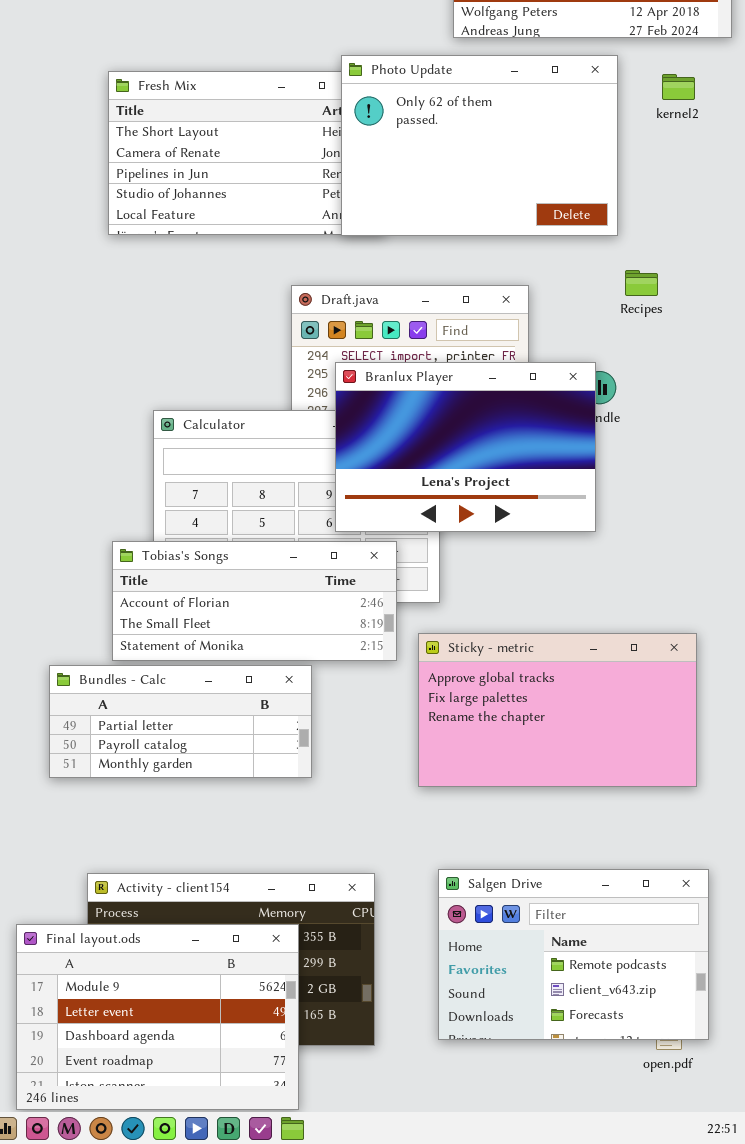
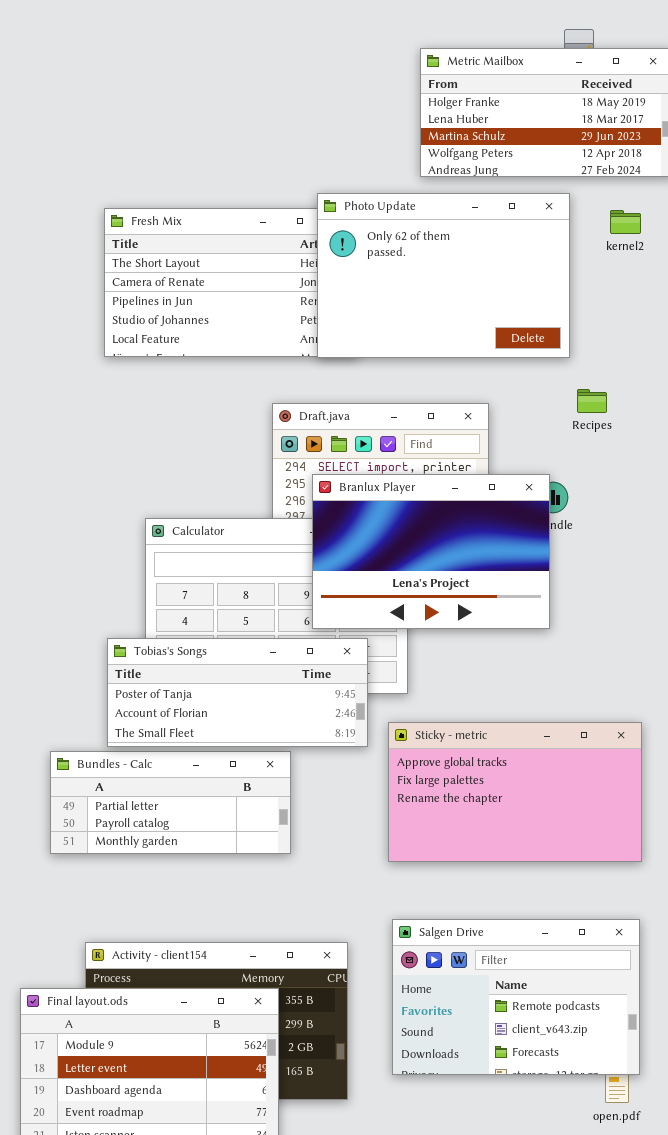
Tobias's Songs: [112,541,397,661] -> [107,638,368,747], scrolled up 1 row
Salgen Drive: [438,869,709,1040] -> [392,919,640,1075], moved

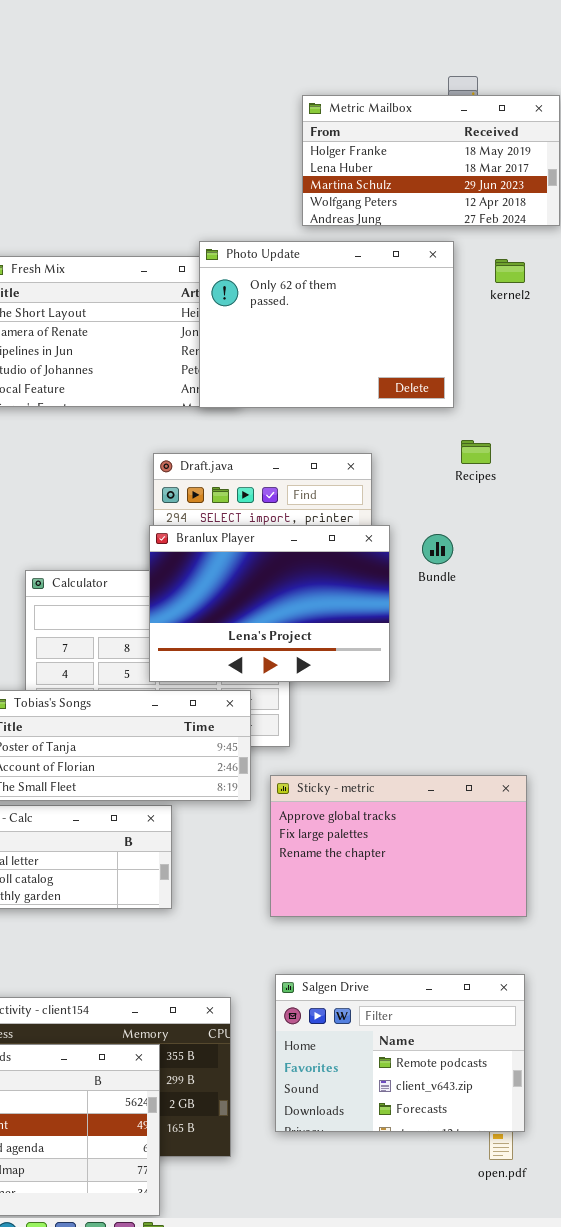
Branlux Player: [312,474,550,629] -> [149,525,390,682], moved

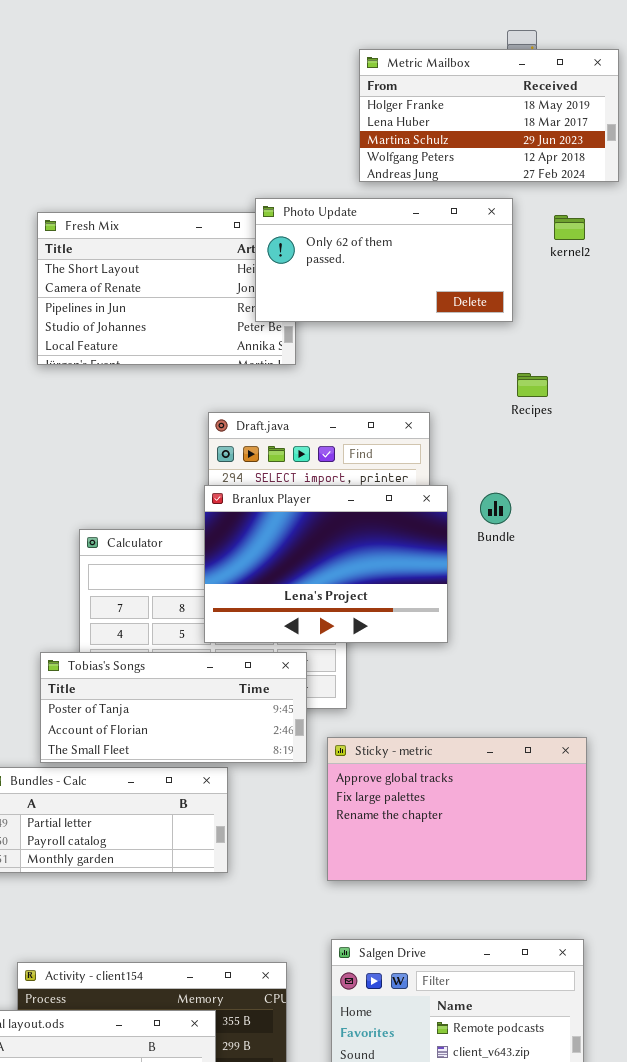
Photo Update: [199,241,454,408] -> [255,198,513,322], resized
Recipes: [461,440,491,464] -> [517,373,548,397], moved

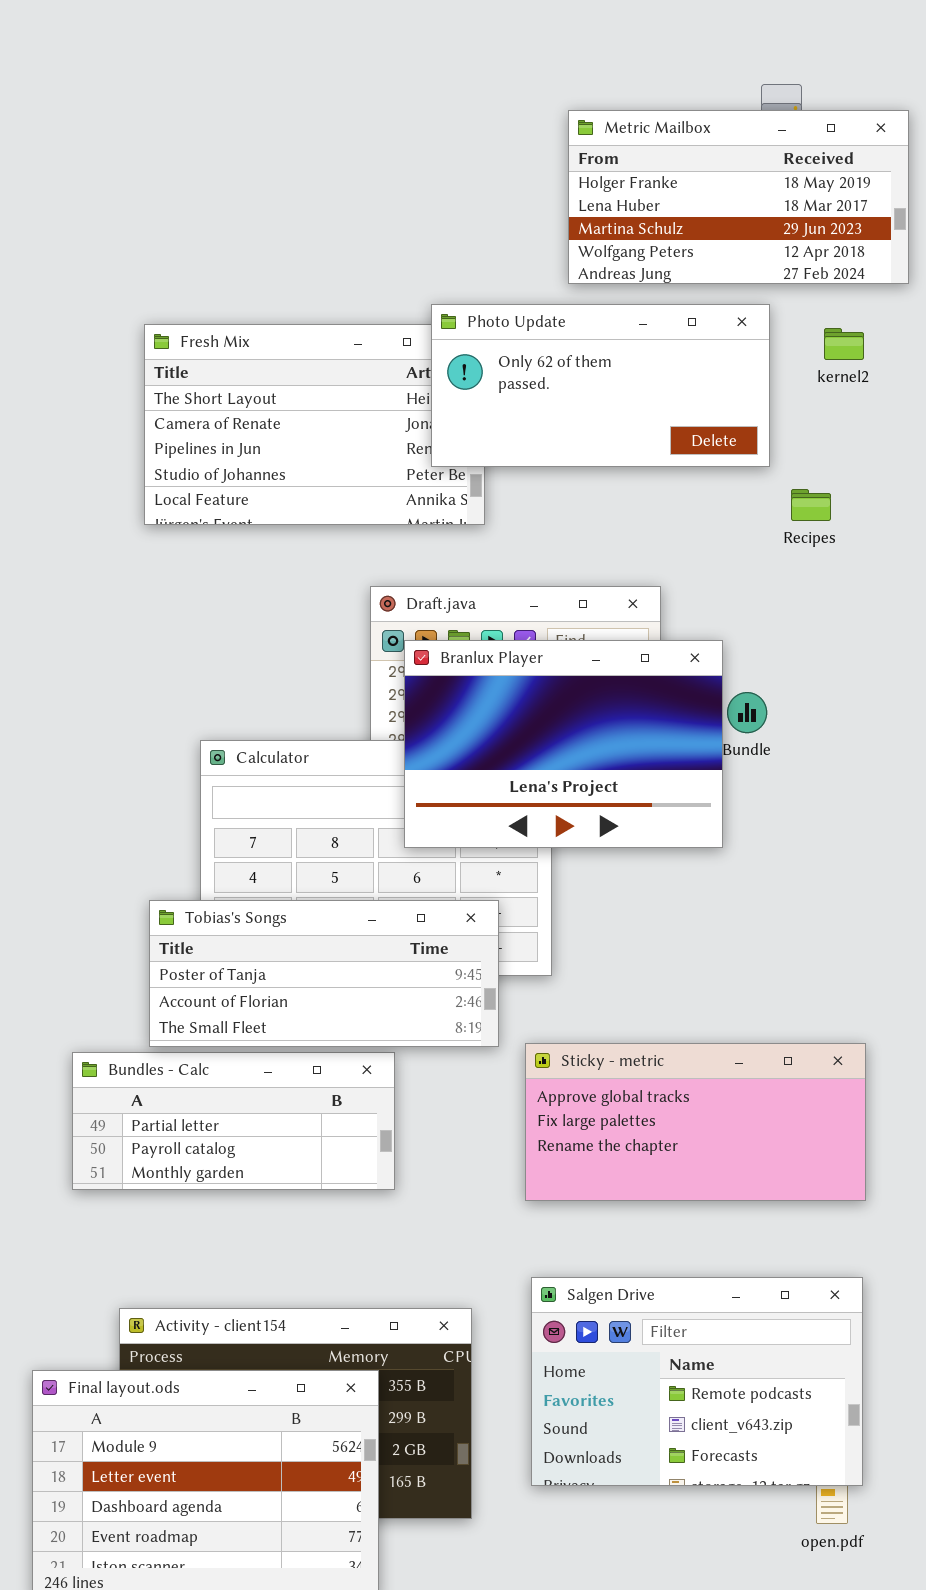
Recipes: [517,373,548,397] -> [791,489,831,521], moved
Branlux Player: [204,485,448,643] -> [404,640,723,848], moved
Sticky - metric: [327,737,587,881] -> [525,1043,866,1201], resized

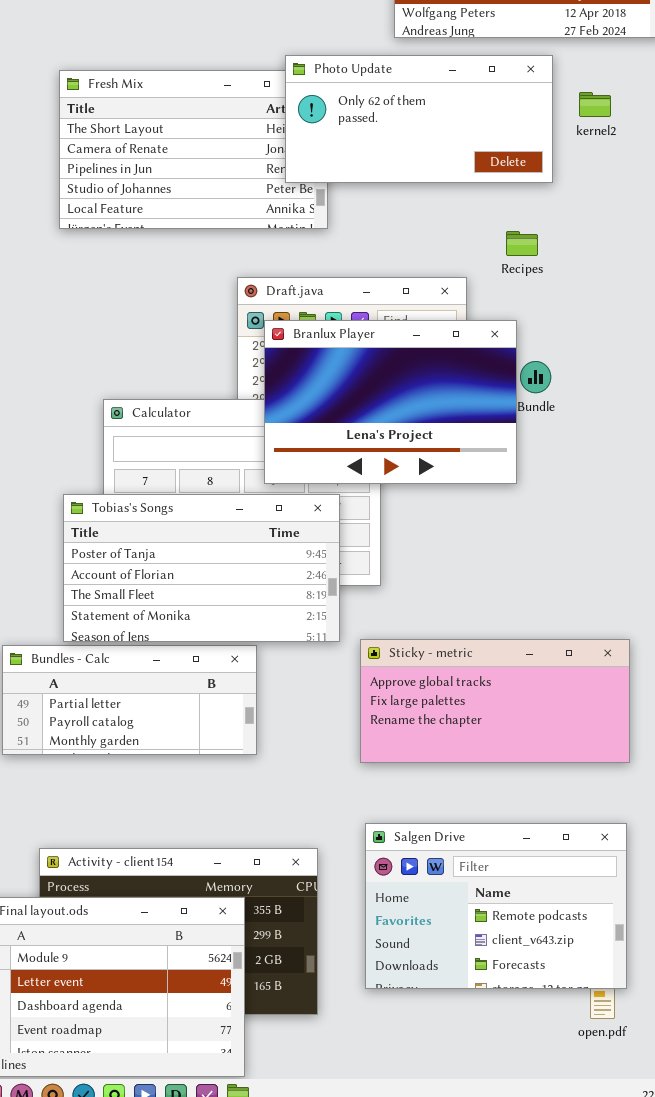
kernel2: [824,328,864,360] -> [579,92,611,117], moved
Recipes: [791,489,831,521] -> [506,231,538,256], moved
Tobias's Songs: [149,900,499,1047] -> [63,494,340,642], resized

